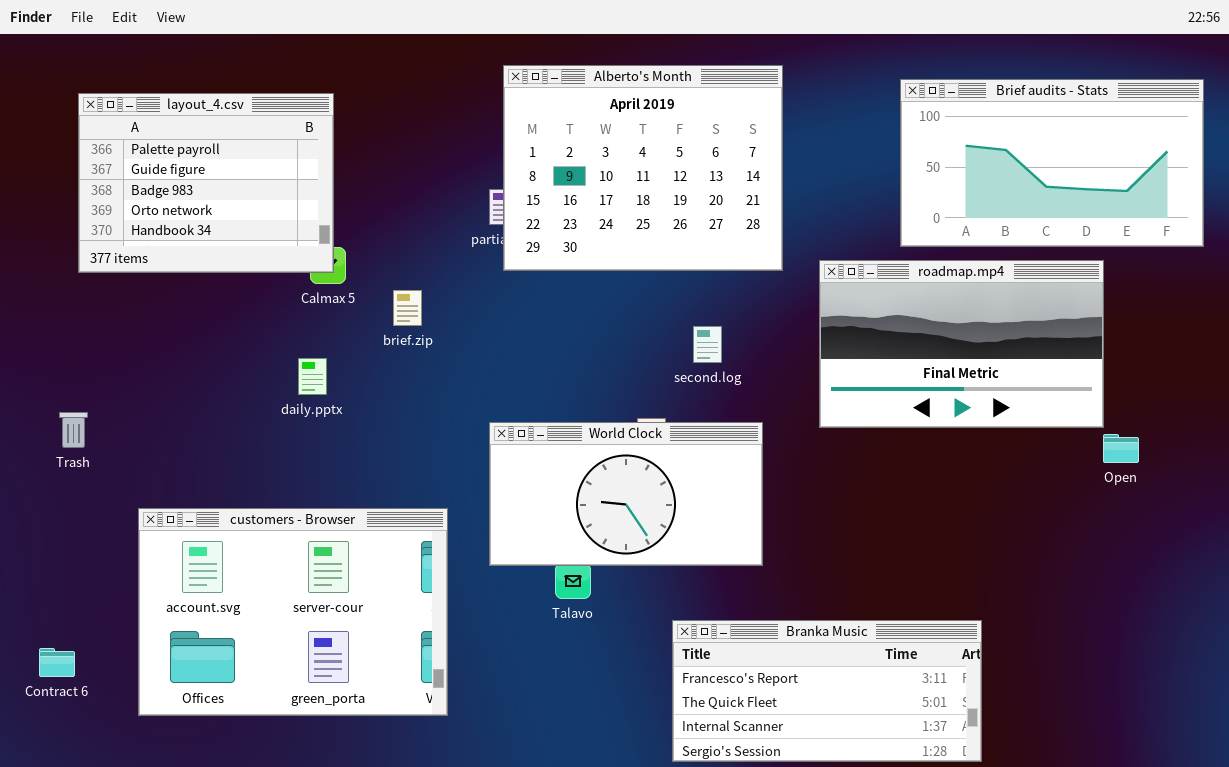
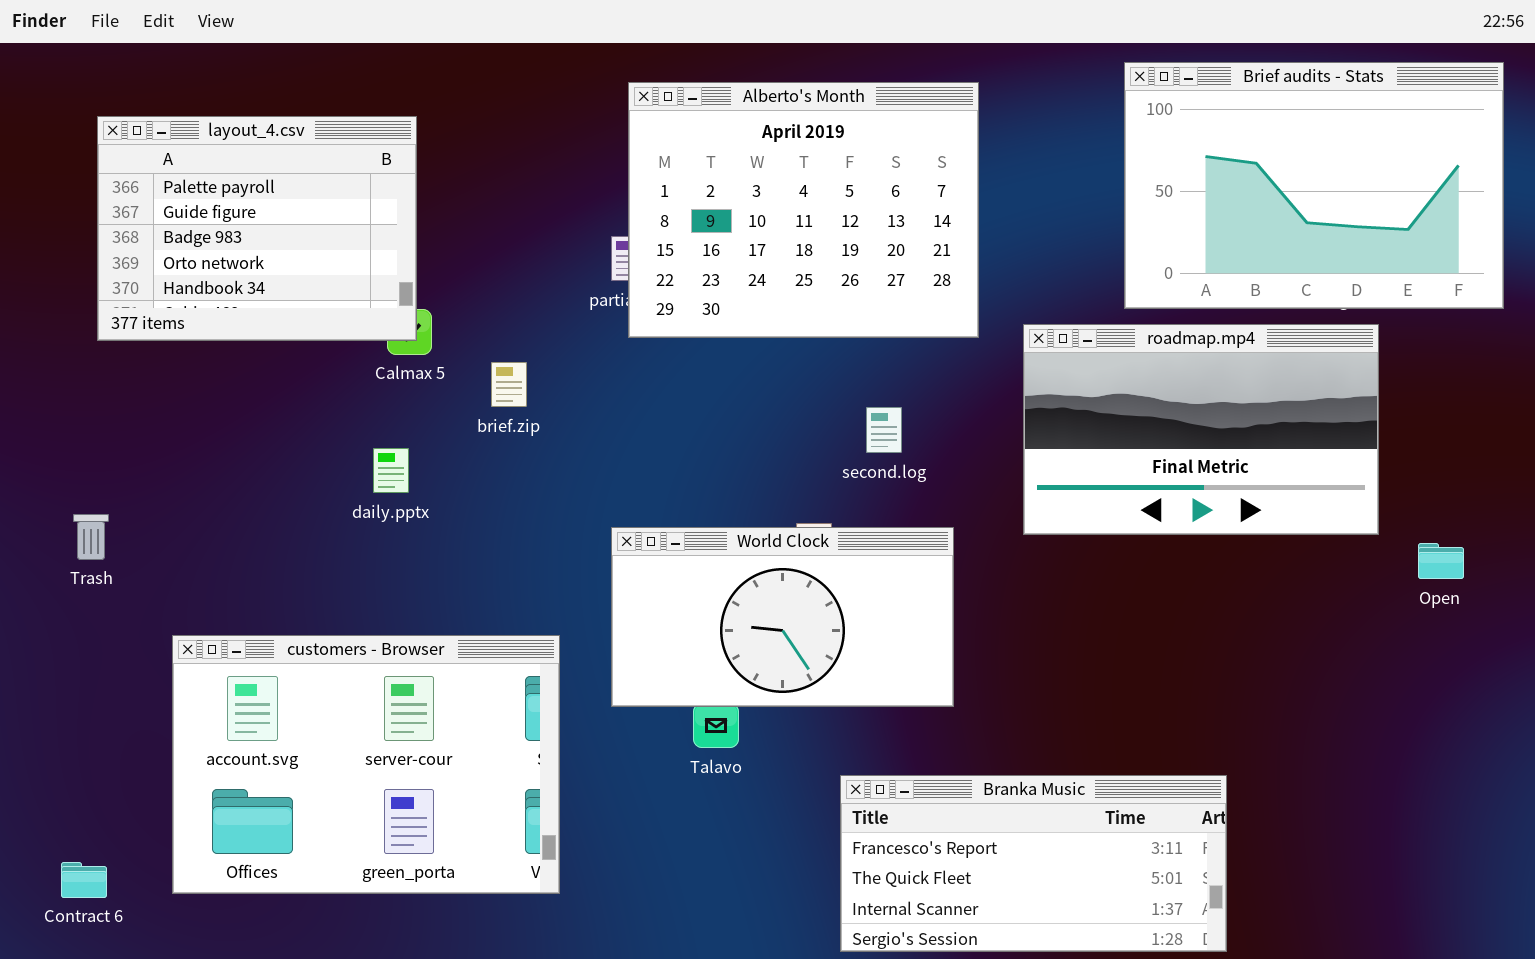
Brief audits - Stats: [900,79,1204,247] -> [1124,62,1504,309], resized
Open: [1103,434,1139,463] -> [1418,543,1464,579], moved
Contract 6: [39,648,75,677] -> [61,862,107,898], moved

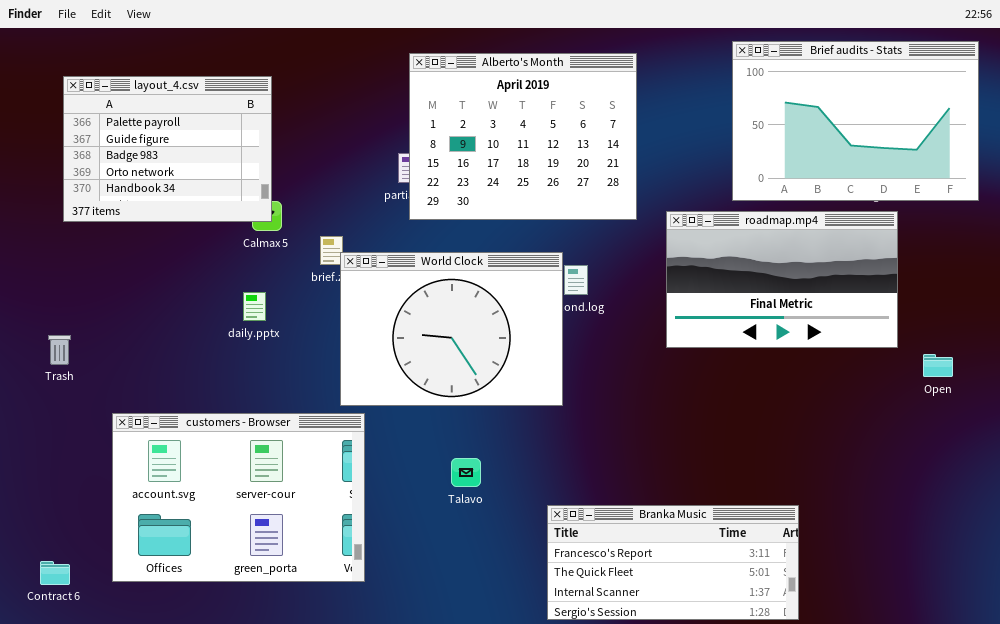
World Clock: [611,527,954,707] -> [340,252,563,406], moved, resized

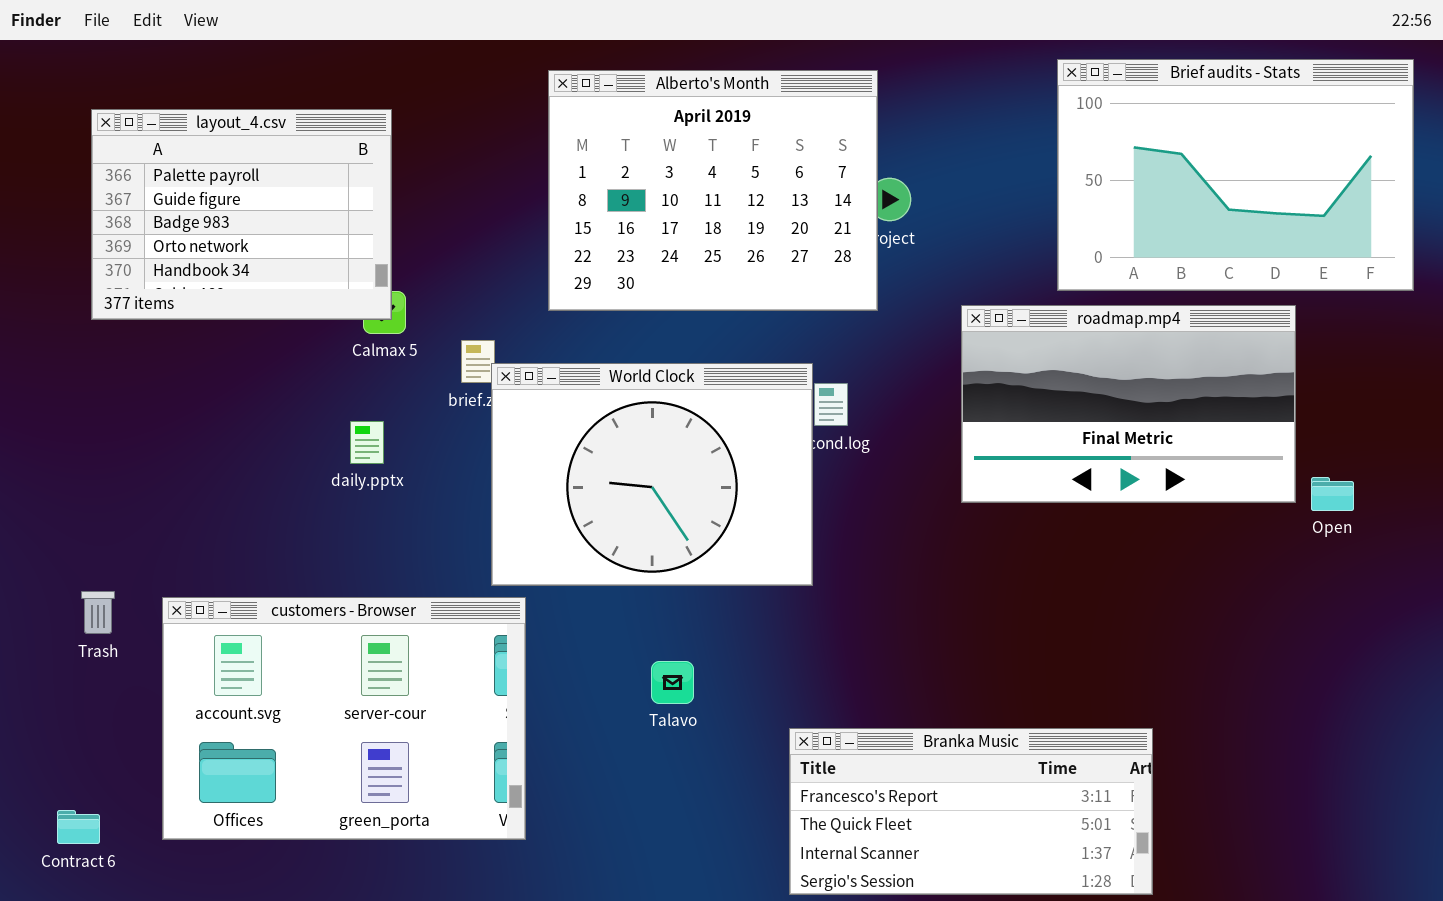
Alberto's Month: [409,53,637,220] -> [548,70,878,311], moved
Trash: [48,335,71,365] -> [81,591,115,634], moved
Open: [923,354,953,377] -> [1311,477,1354,511], moved

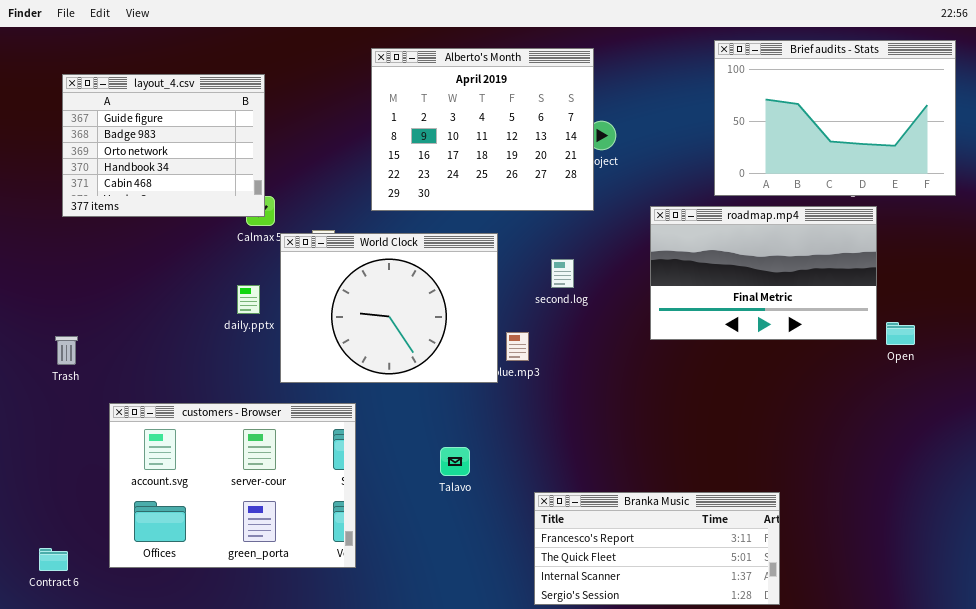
layout_4.csv: [91,109,392,320] -> [62,74,265,217], scrolled down 1 row
World Clock: [491,363,813,586] -> [280,233,498,383], moved
Trash: [81,591,115,634] -> [55,336,78,365], moved

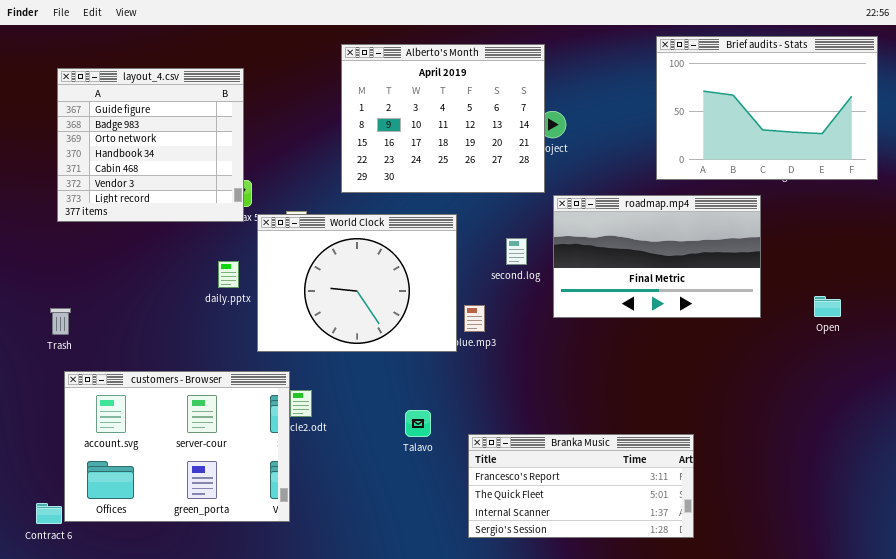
layout_4.csv: [62,74,265,217] -> [57,68,244,222], resized
roadmap.mp4: [650,206,877,340] -> [553,195,761,318], moved
customers - Browser: [109,403,356,568] -> [64,371,290,522], moved
Branka Music: [534,492,780,605] -> [468,434,694,538], moved

